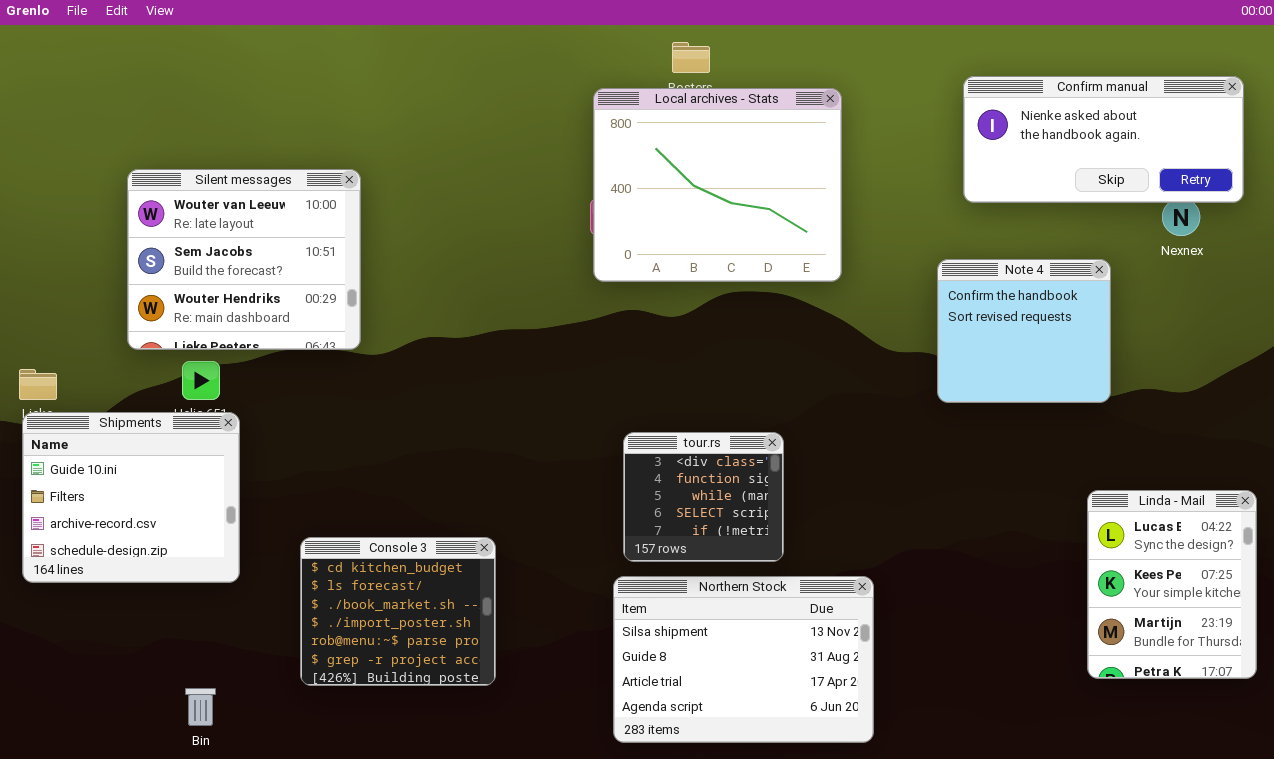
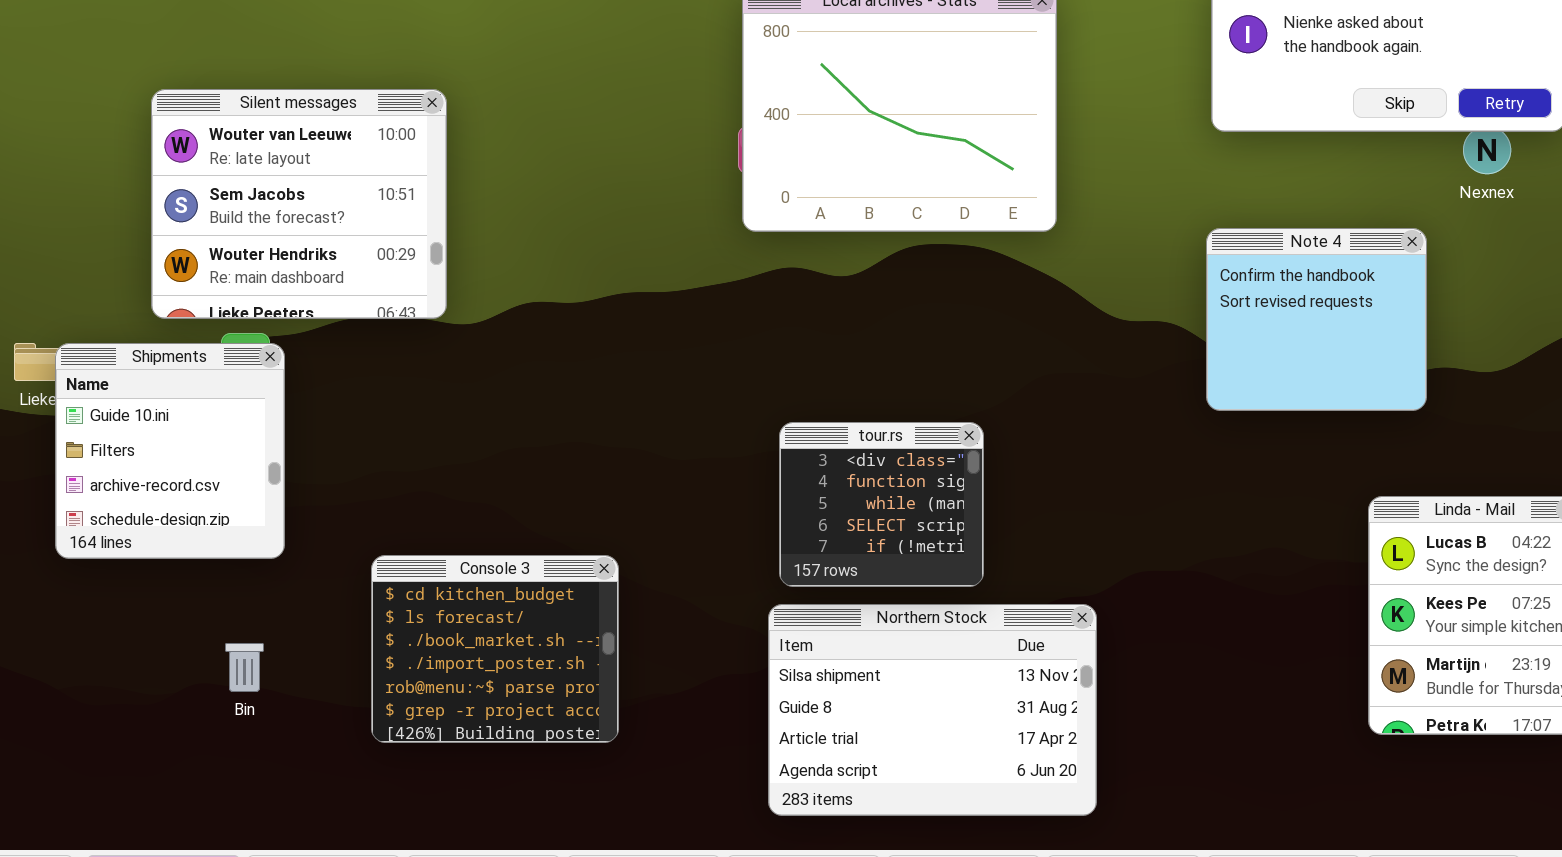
Note 4: [937,259,1111,403] -> [1206,228,1427,411], moved
Shipments: [22,412,240,583] -> [55,343,285,559], moved, resized
Bin: [185,688,216,726] -> [225,643,264,692], moved

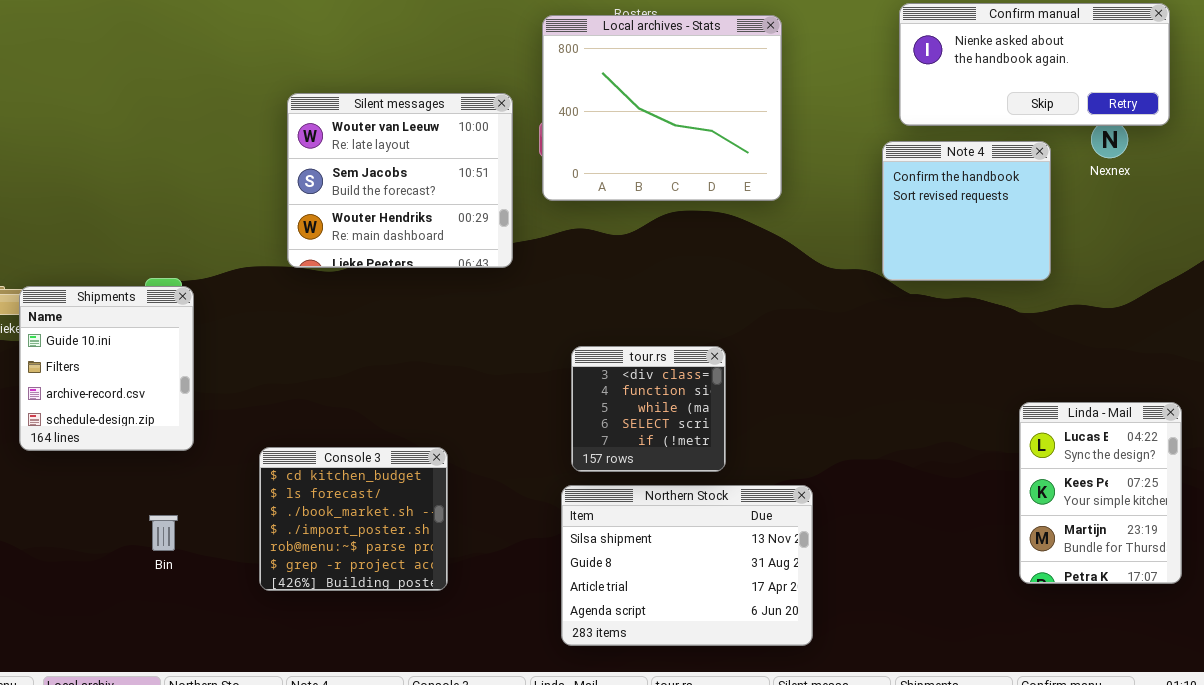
Silent messages: [151,89,447,319] -> [287,93,513,268], moved
Note 4: [1206,228,1427,411] -> [882,141,1051,281], moved

